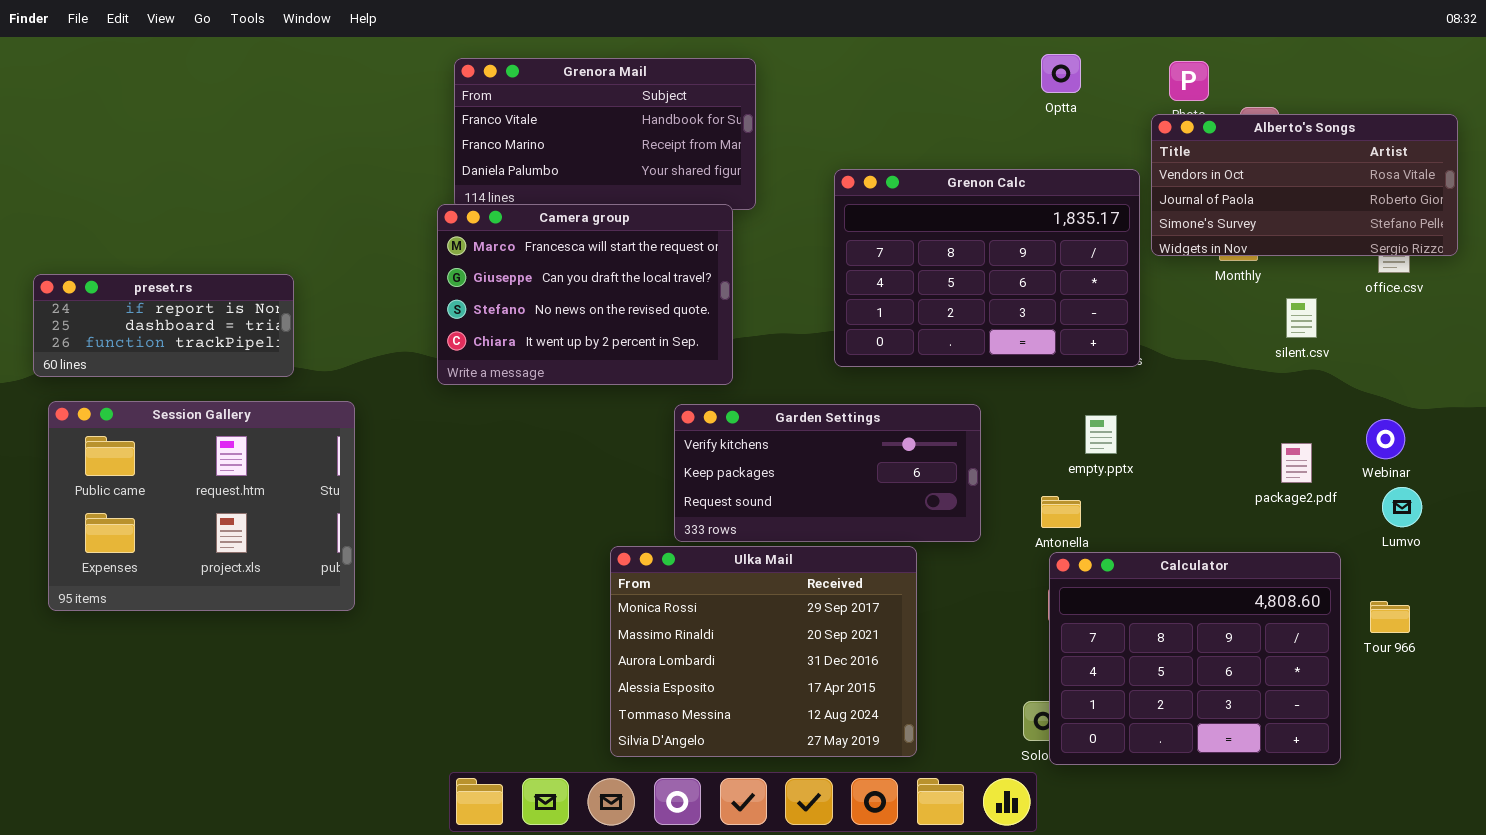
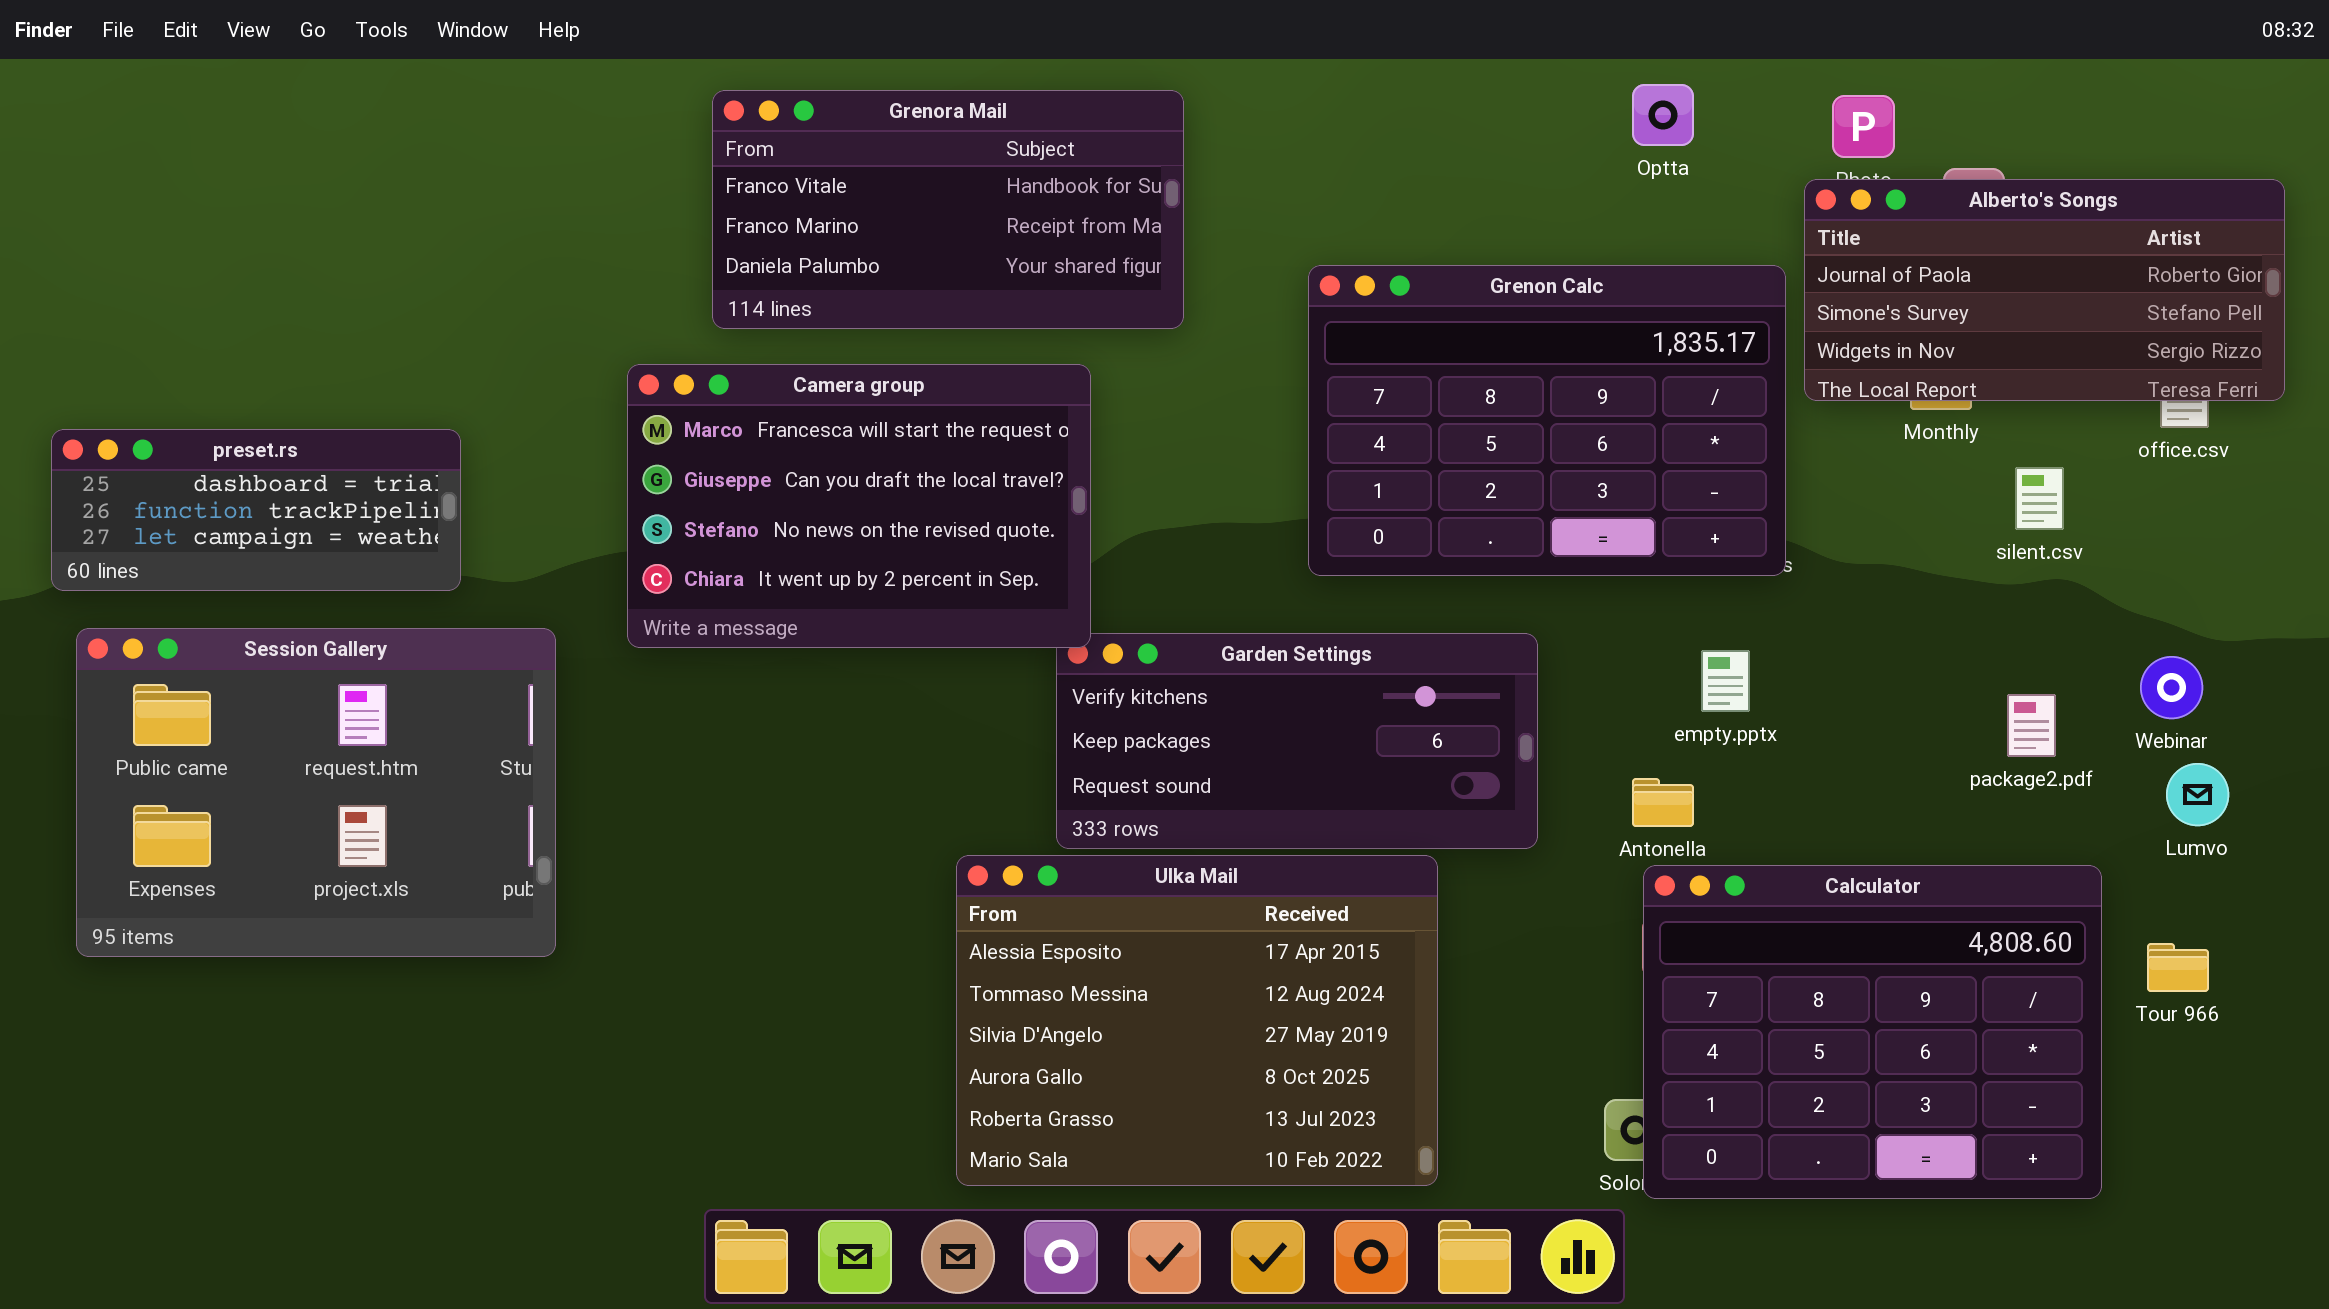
Alberto's Songs: [1151,114,1458,256] -> [1804,179,2285,401], scrolled down 1 row
Camera group: [437,204,733,385] -> [627,364,1091,648], moved
preset.rs: [33,274,294,377] -> [51,429,461,591], scrolled down 1 row
Ulka Mail: [610,546,917,757] -> [956,855,1438,1186], scrolled down 3 rows

